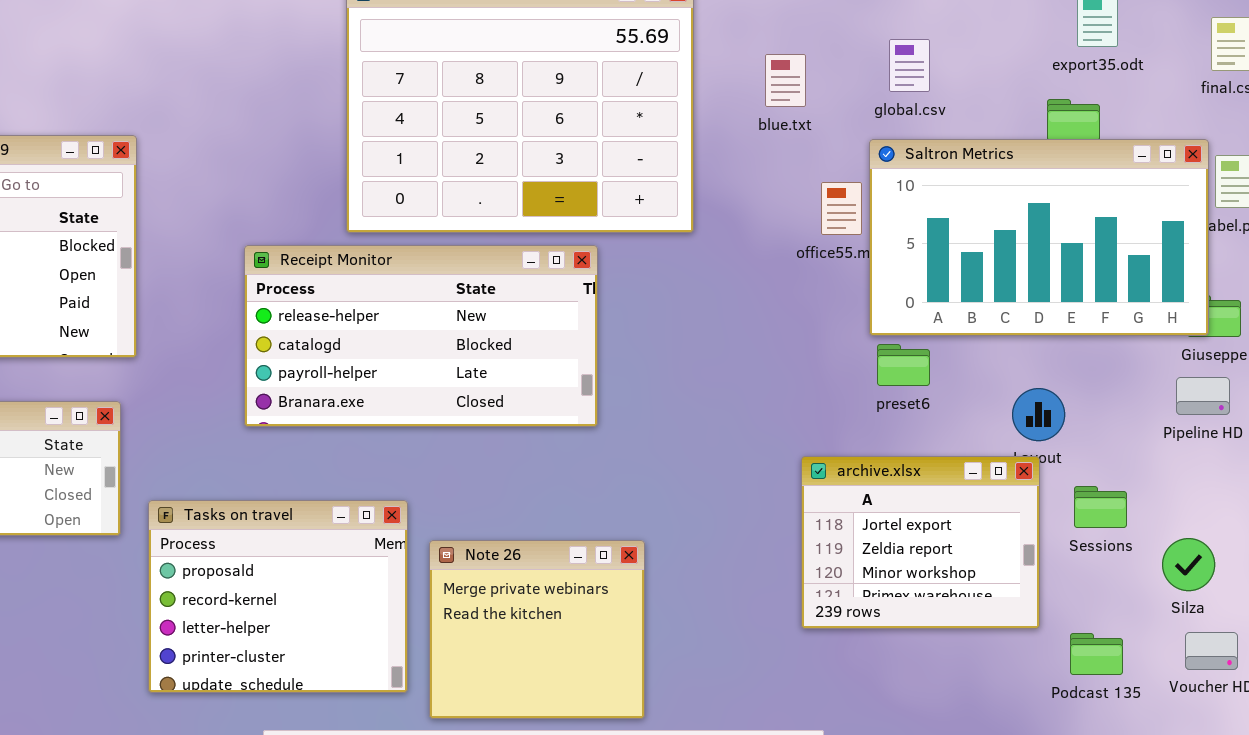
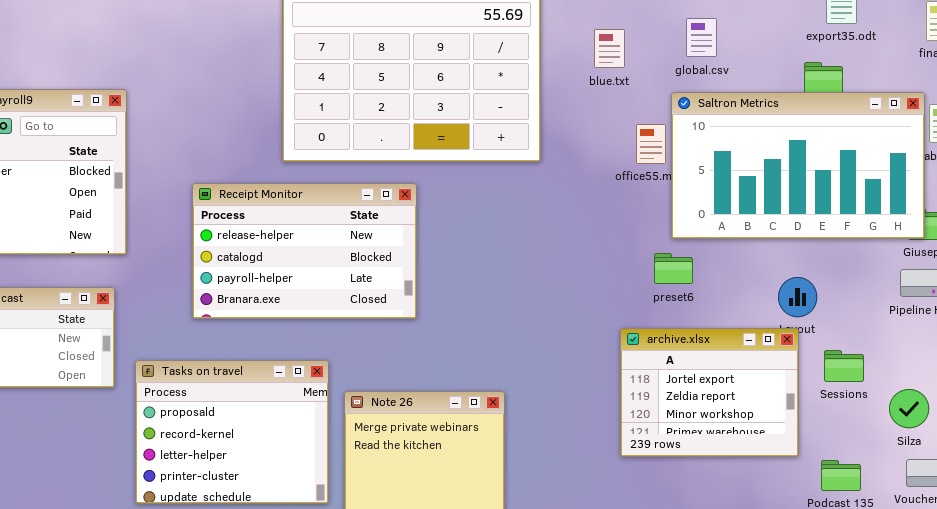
Receipt Monitor: [244,245,598,427] -> [192,183,417,319], moved, resized
preset6: [877,344,930,386] -> [654,253,693,284], moved

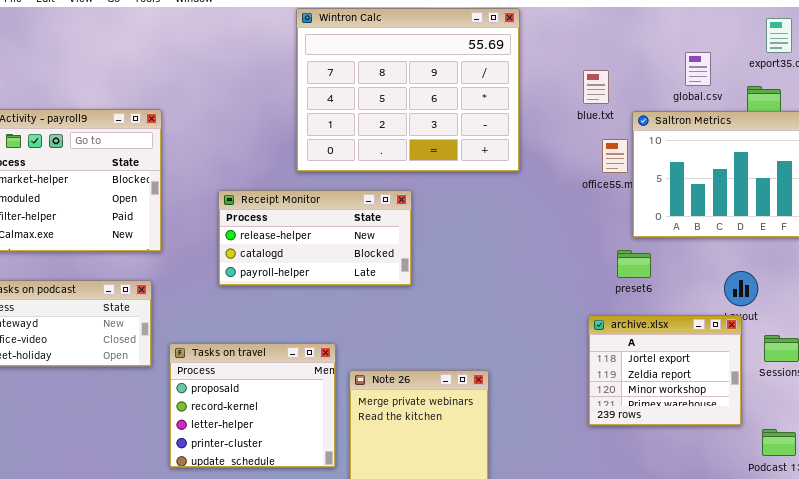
global.csv: [686,18,717,57] -> [685,52,711,86], moved
blue.txt: [594,29,625,68] -> [583,70,609,104], moved
Receipt Monitor: [192,183,417,319] -> [218,190,412,286], resized

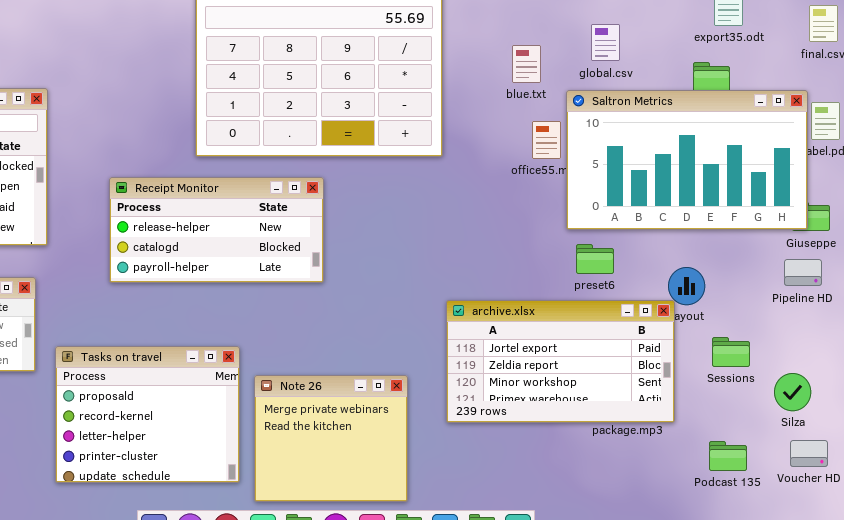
global.csv: [685,52,711,86] -> [591,24,620,61], moved
preset6: [617,250,651,278] -> [576,244,614,274], moved
archive.xlsx: [588,315,742,426] -> [446,300,675,423], moved, resized

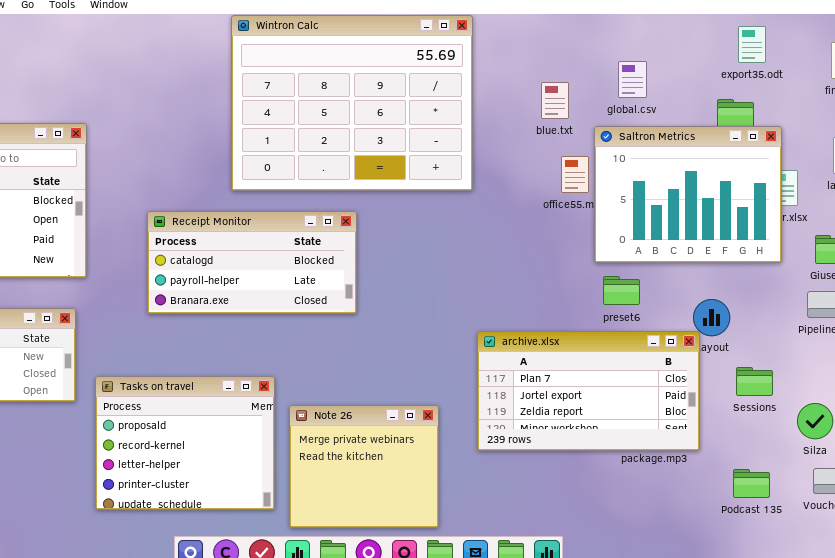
Saltron Metrics: [566,90,808,230] -> [594,126,782,263], resized
Receipt Monitor: [109,177,324,283] -> [147,211,357,314], scrolled down 1 row
archive.xlsx: [446,300,675,423] -> [477,331,700,451], scrolled up 1 row

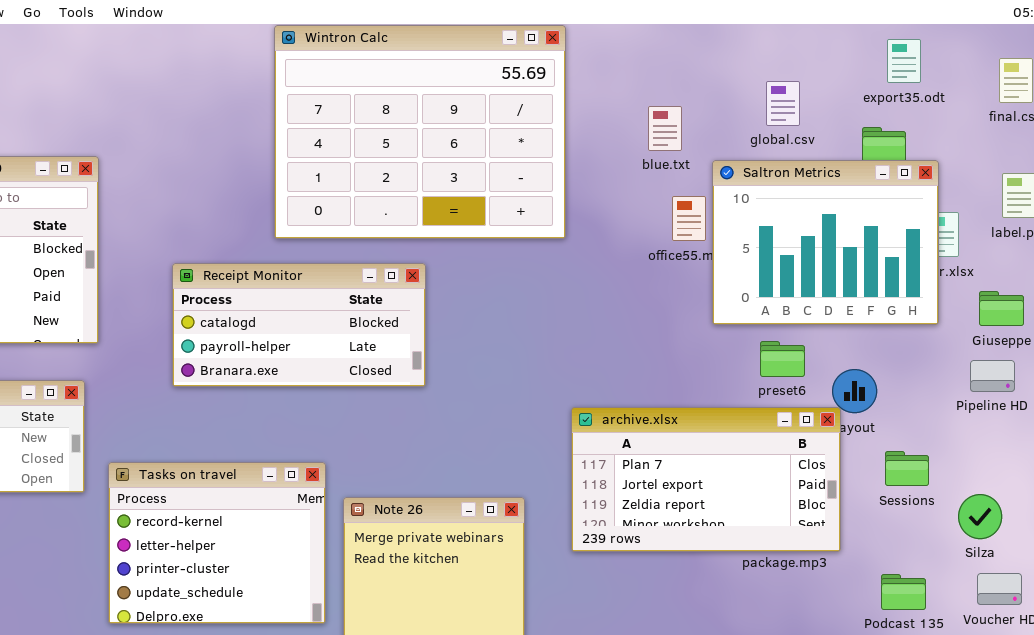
global.csv: [618,61,647,98] -> [766,81,800,126], moved
preset6: [603,276,640,305] -> [760,341,805,377], moved
Tasks on travel: [95,376,275,510] -> [108,462,326,624], scrolled down 1 row

